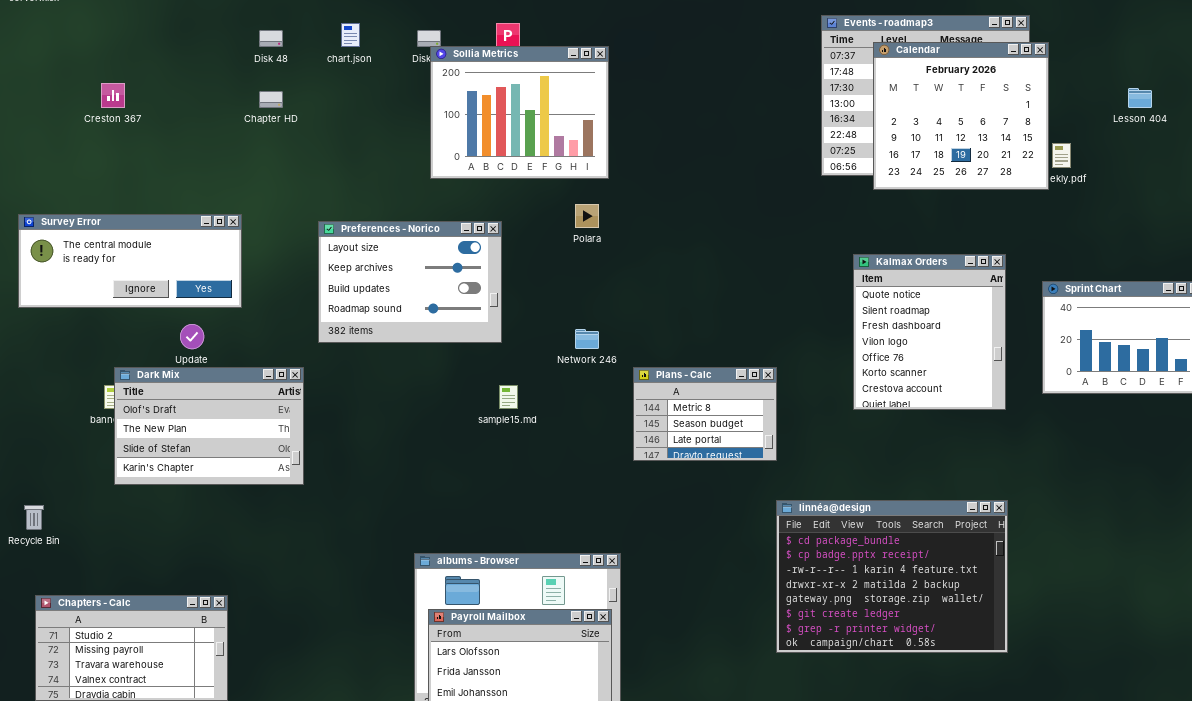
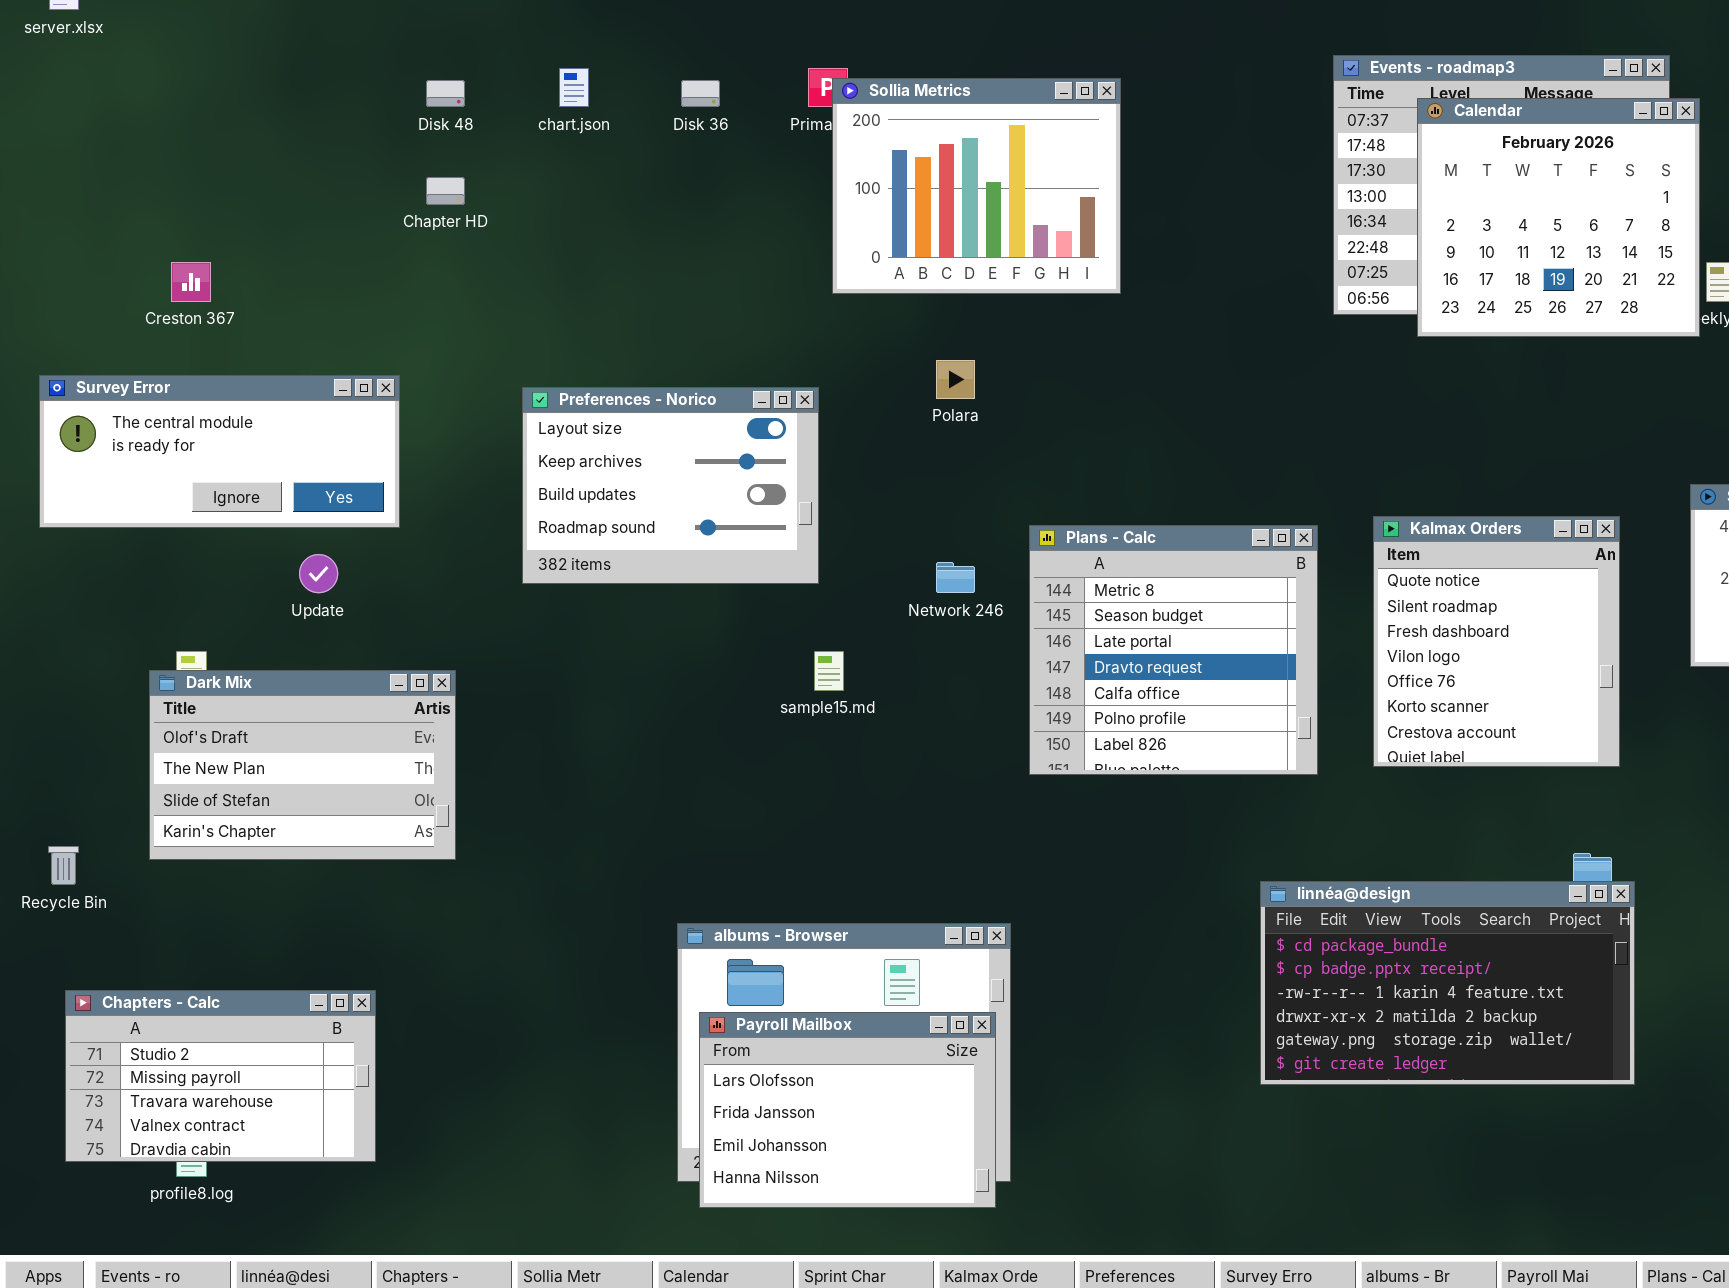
Sollia Metrics: [430,46,609,179] -> [832,78,1121,294], moved
Creston 367: [101,83,125,108] -> [171,262,211,302], moved
Kalmax Orders: [853,254,1006,410] -> [1373,516,1620,767], moved
Dark Mix: [114,367,304,485] -> [149,670,456,860], moved
Plans - Calc: [633,367,777,461] -> [1029,525,1318,775], resized
linnéa@design: [776,500,1008,653] -> [1260,881,1635,1085], resized

